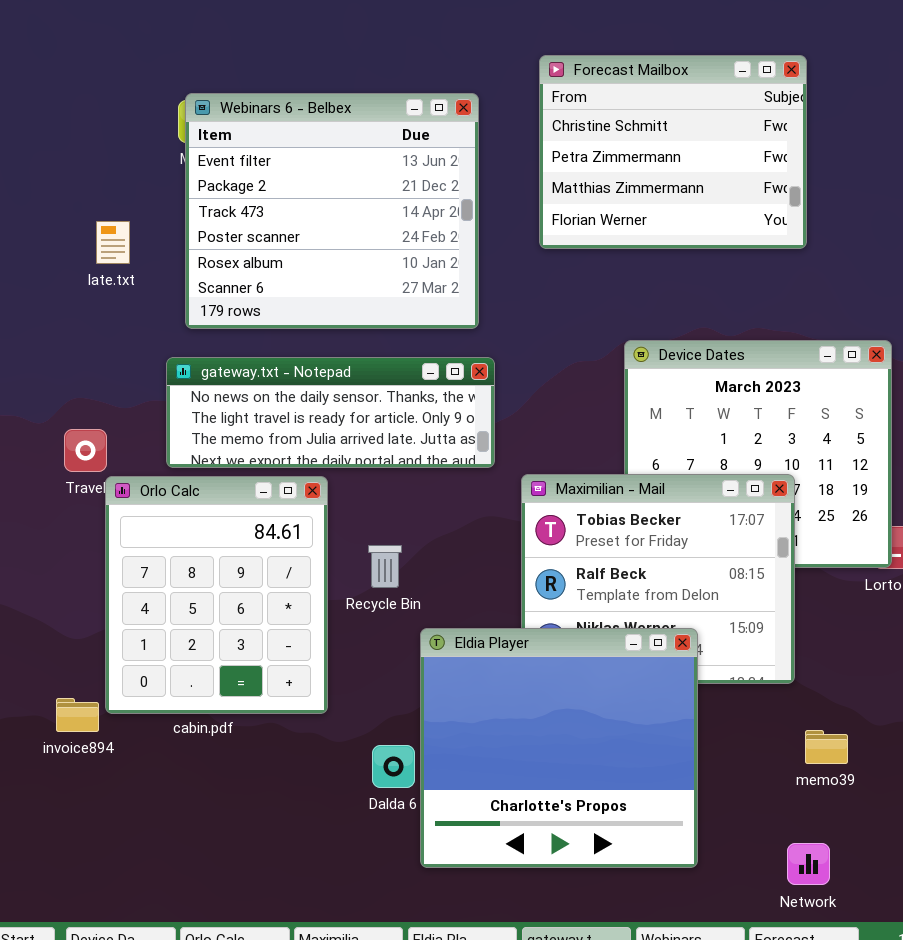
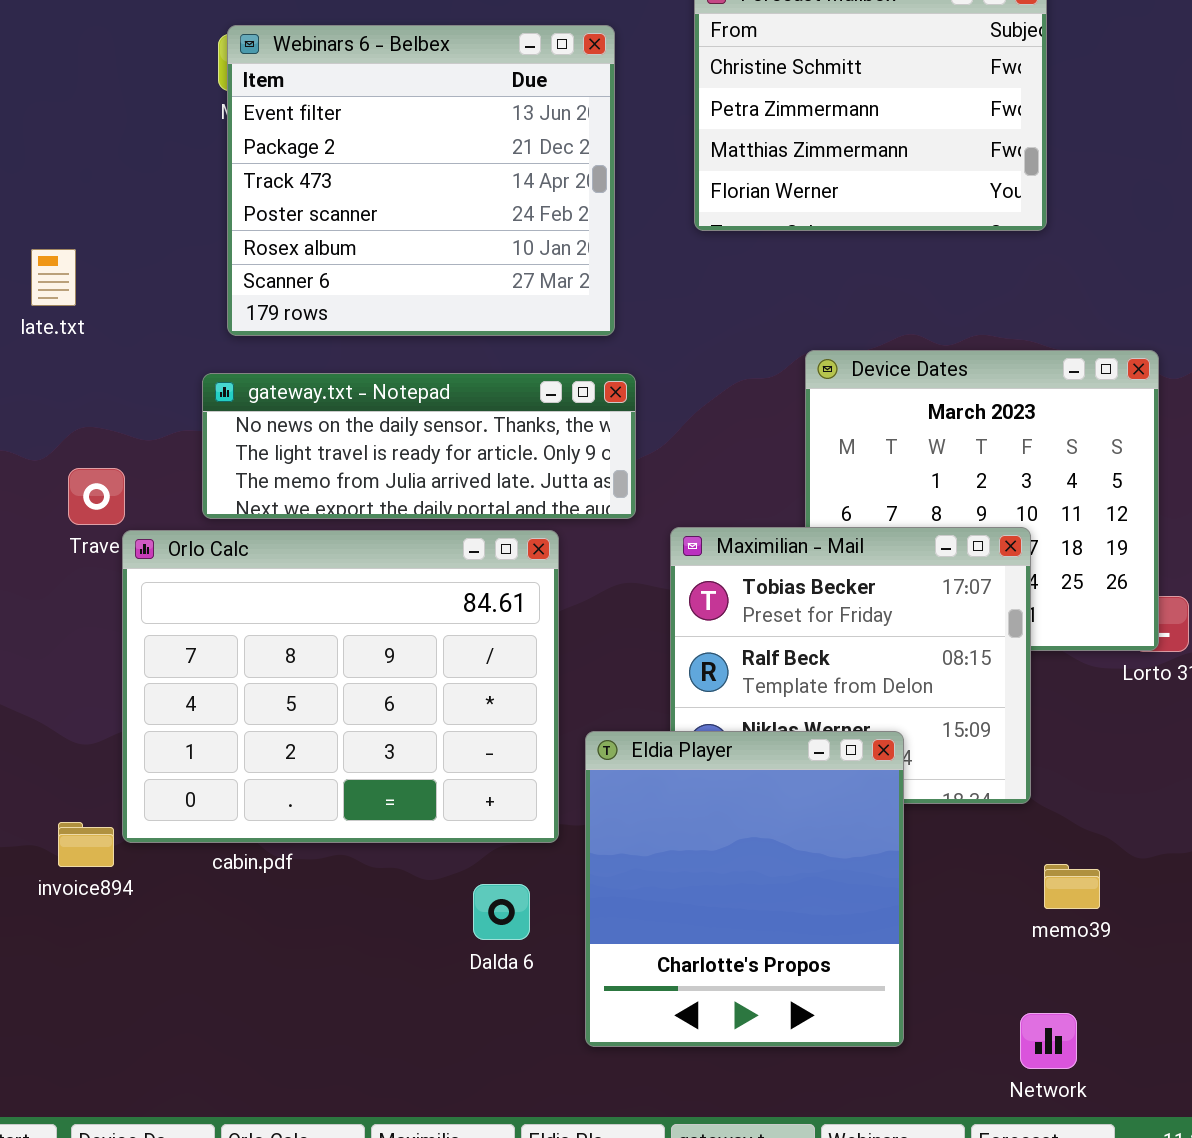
late.txt: [96,221,130,264] -> [31,249,76,306], moved
Orlo Calc: [105,476,328,714] -> [122,530,559,843], resized
Eldia Player: [420,628,698,868] -> [585,731,904,1047], resized

